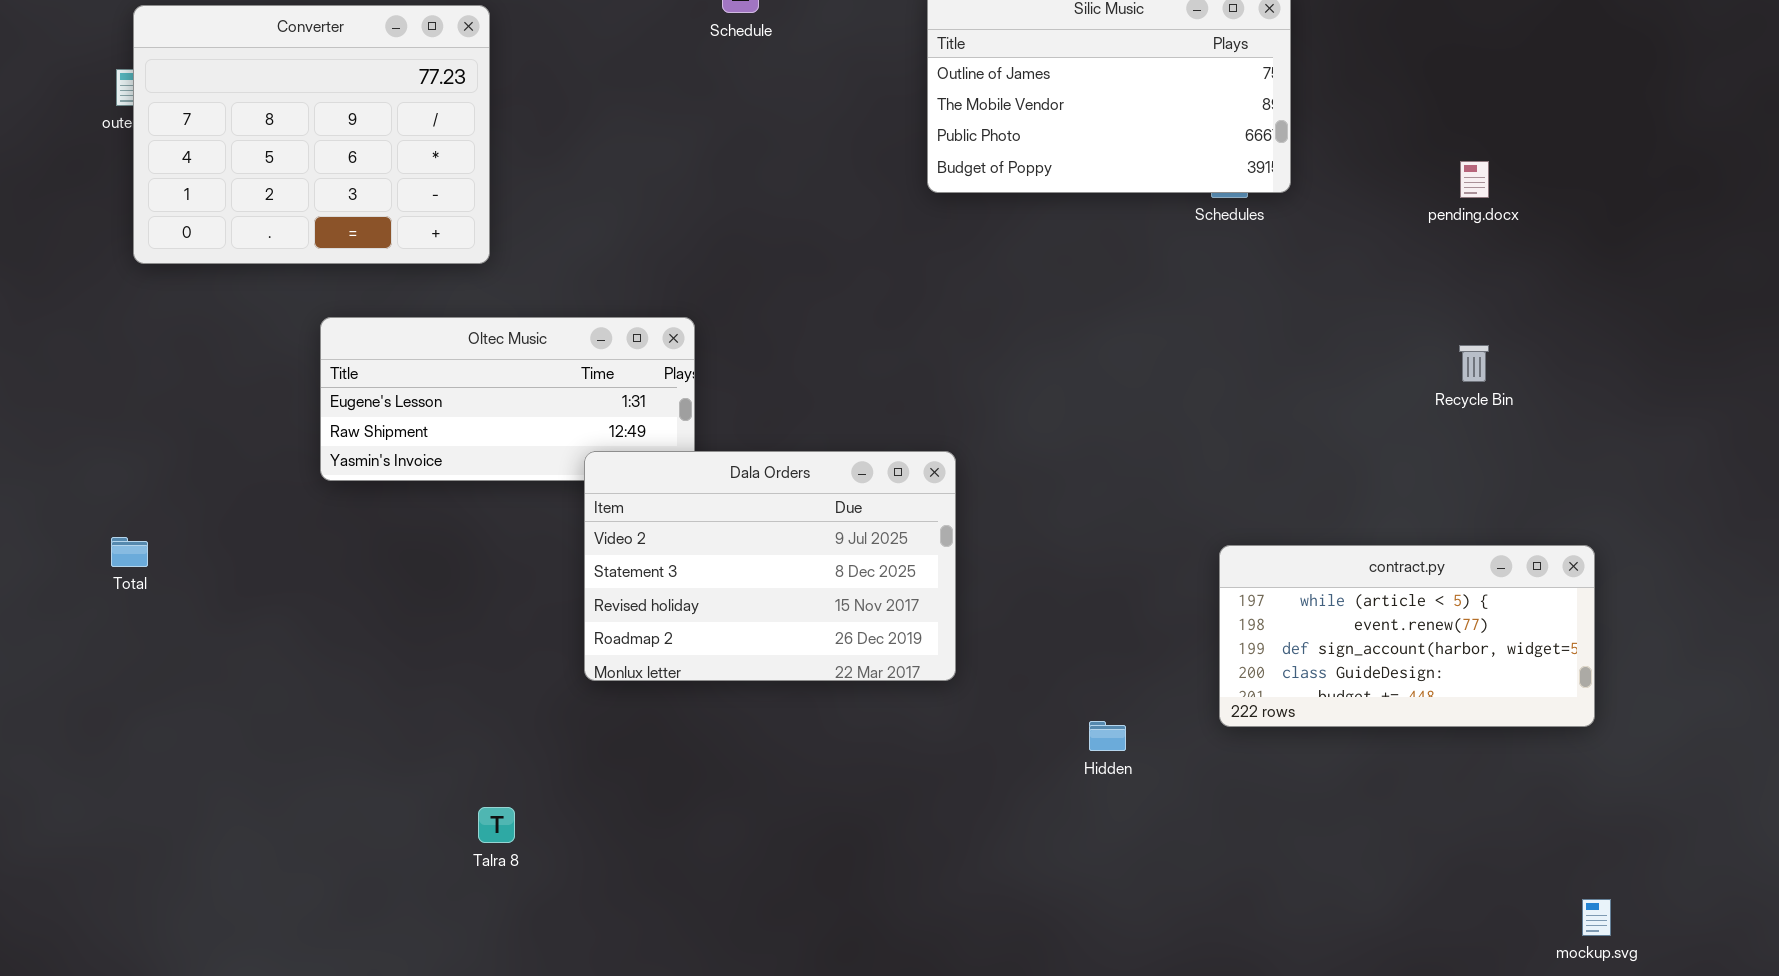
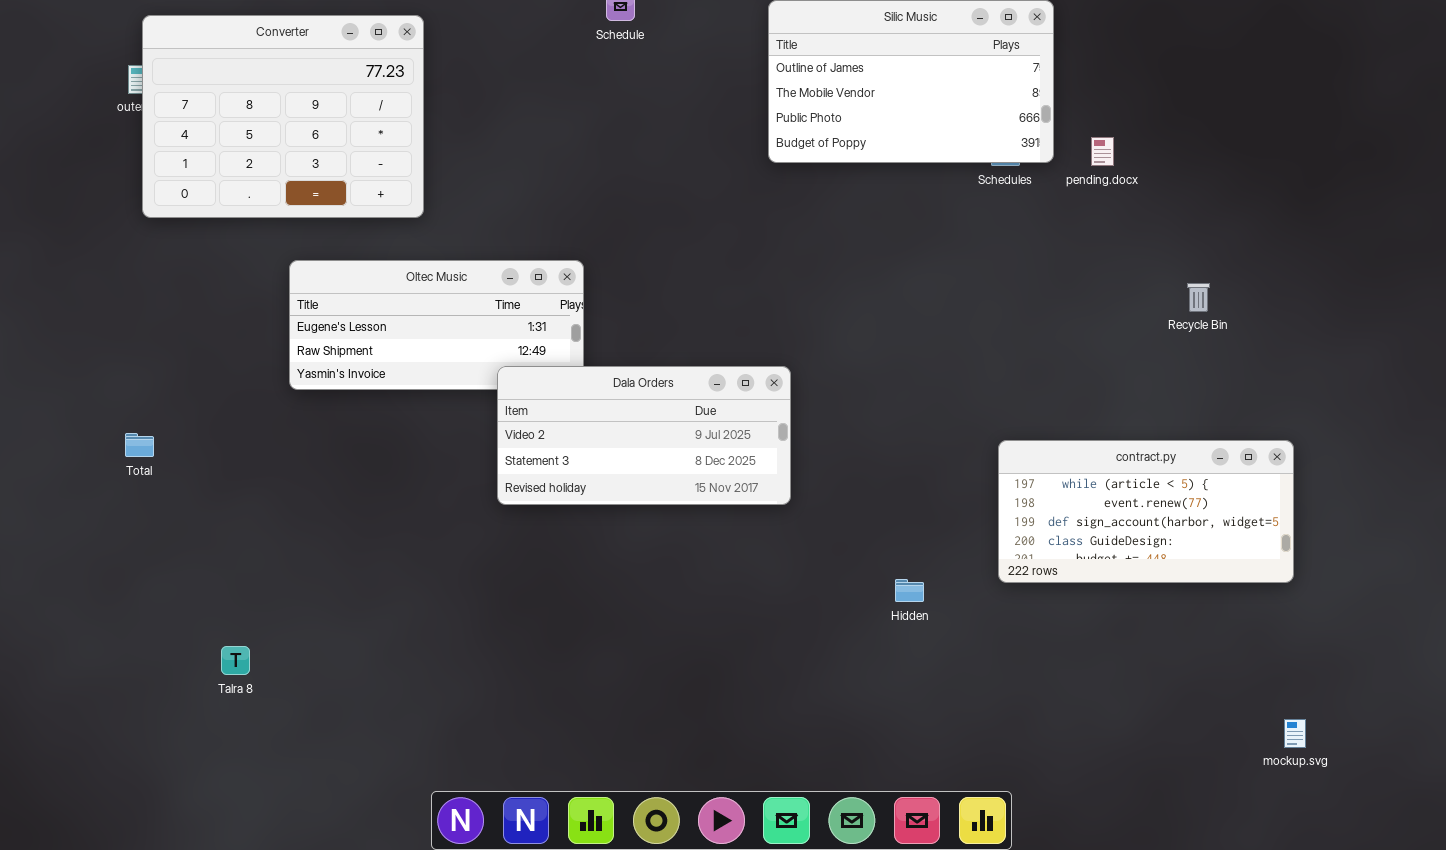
pending.docx: [1460,161,1489,198] -> [1091,137,1114,166], moved
Dala Orders: [584,451,956,681] -> [497,366,791,505], resized
Talra 8: [478,807,515,843] -> [221,646,250,675], moved

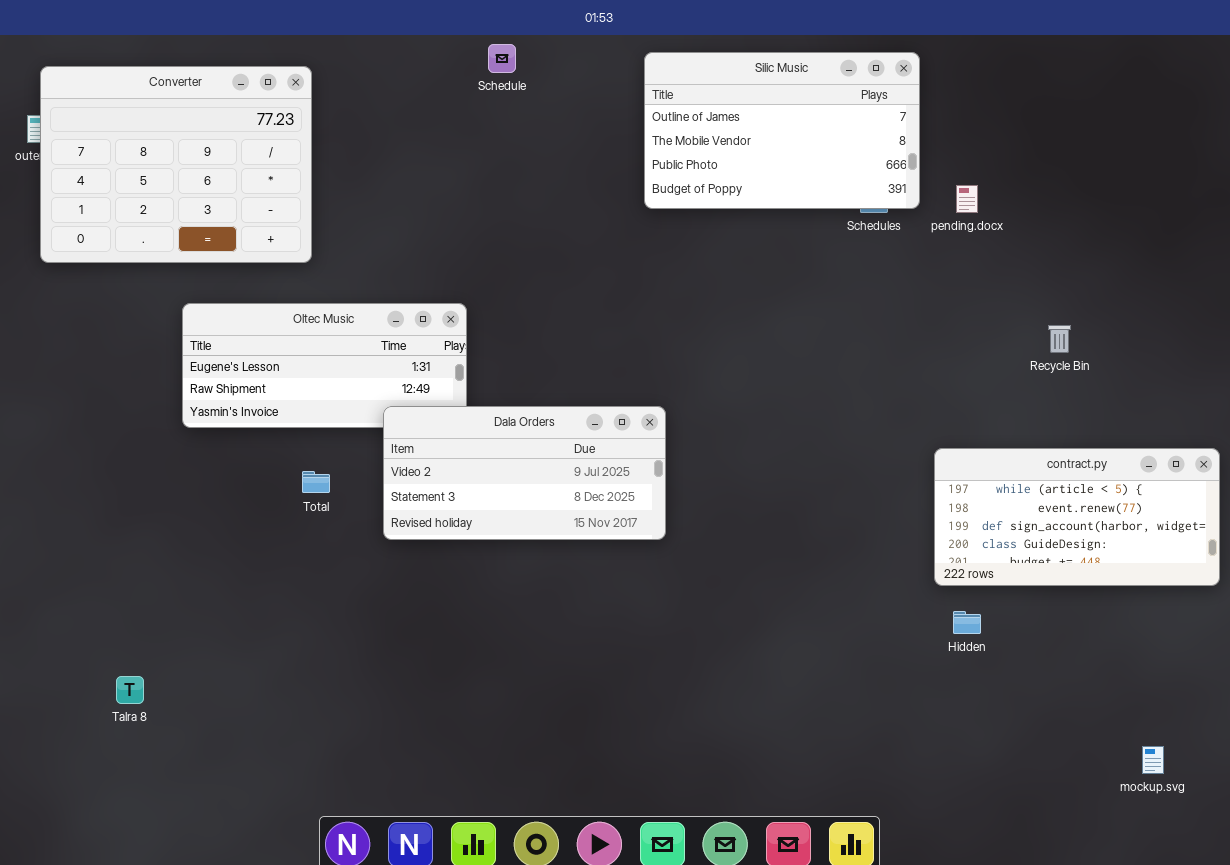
Total: [125,433,154,457] -> [302,471,330,493], moved
contract.py: [998,440,1294,583] -> [934,448,1220,586], moved
Hidden: [895,579,924,602] -> [953,611,981,634], moved

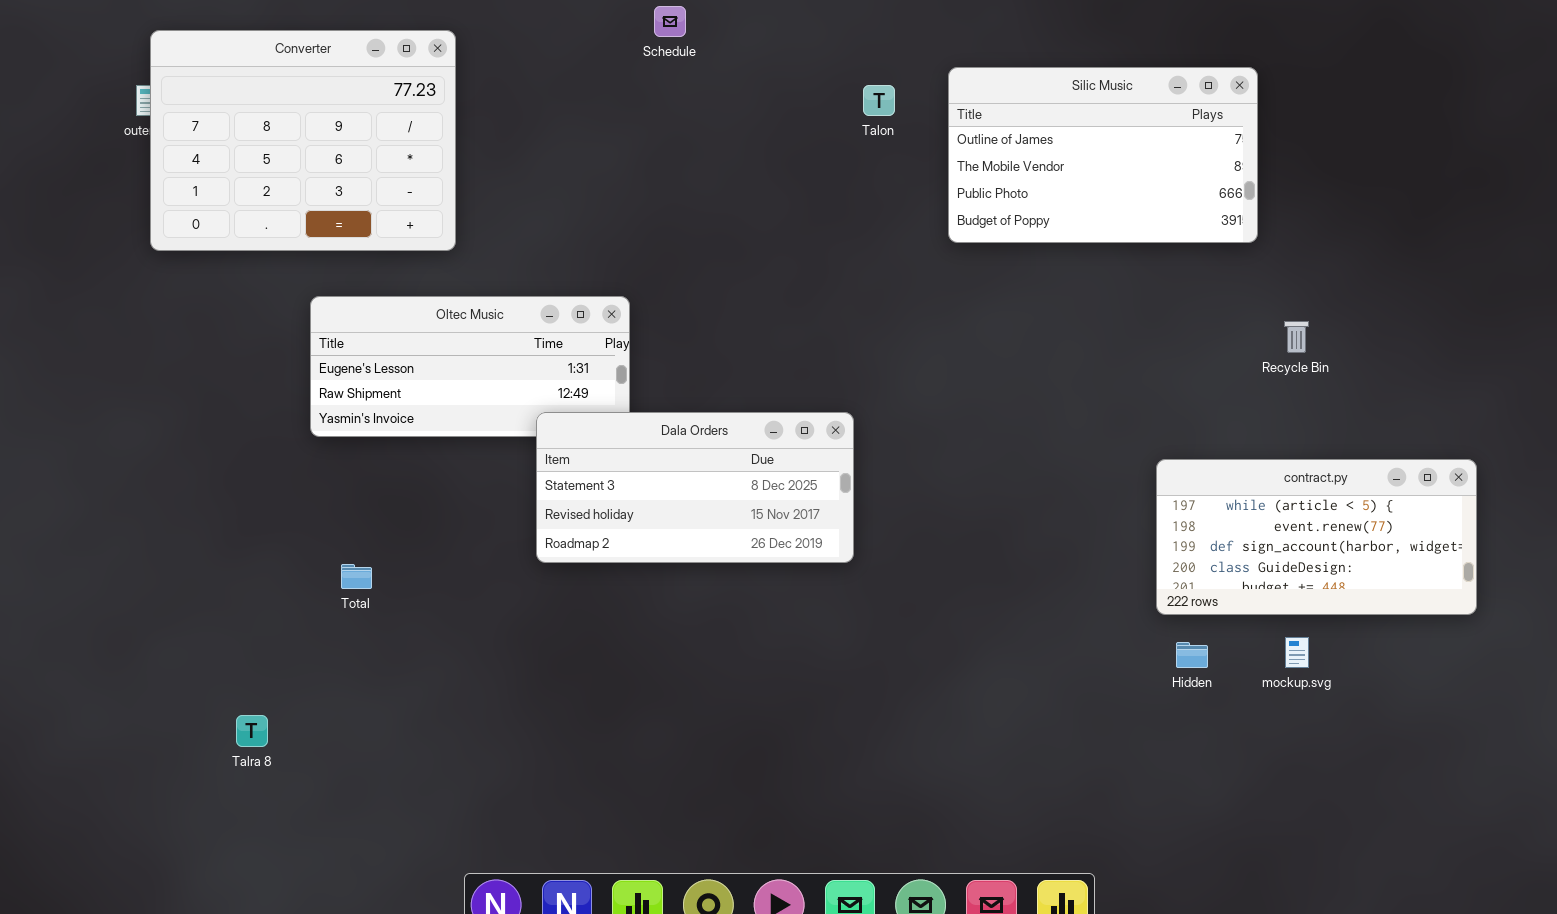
Silic Music: [644,52,920,209] -> [948,67,1258,243], moved
Dala Orders: [383,406,666,540] -> [536,412,854,563], scrolled down 1 row
Total: [302,471,330,493] -> [341,564,372,589], moved
mockup.svg: [1142,746,1164,774] -> [1285,637,1309,668], moved

